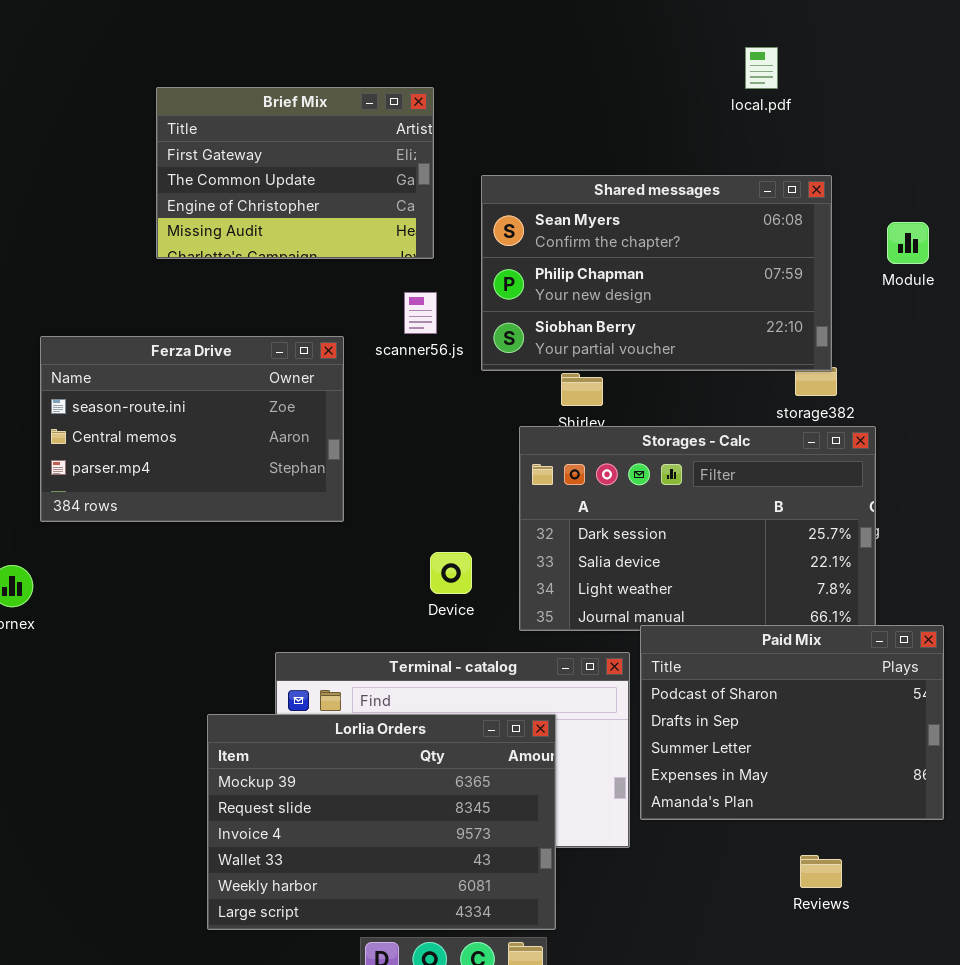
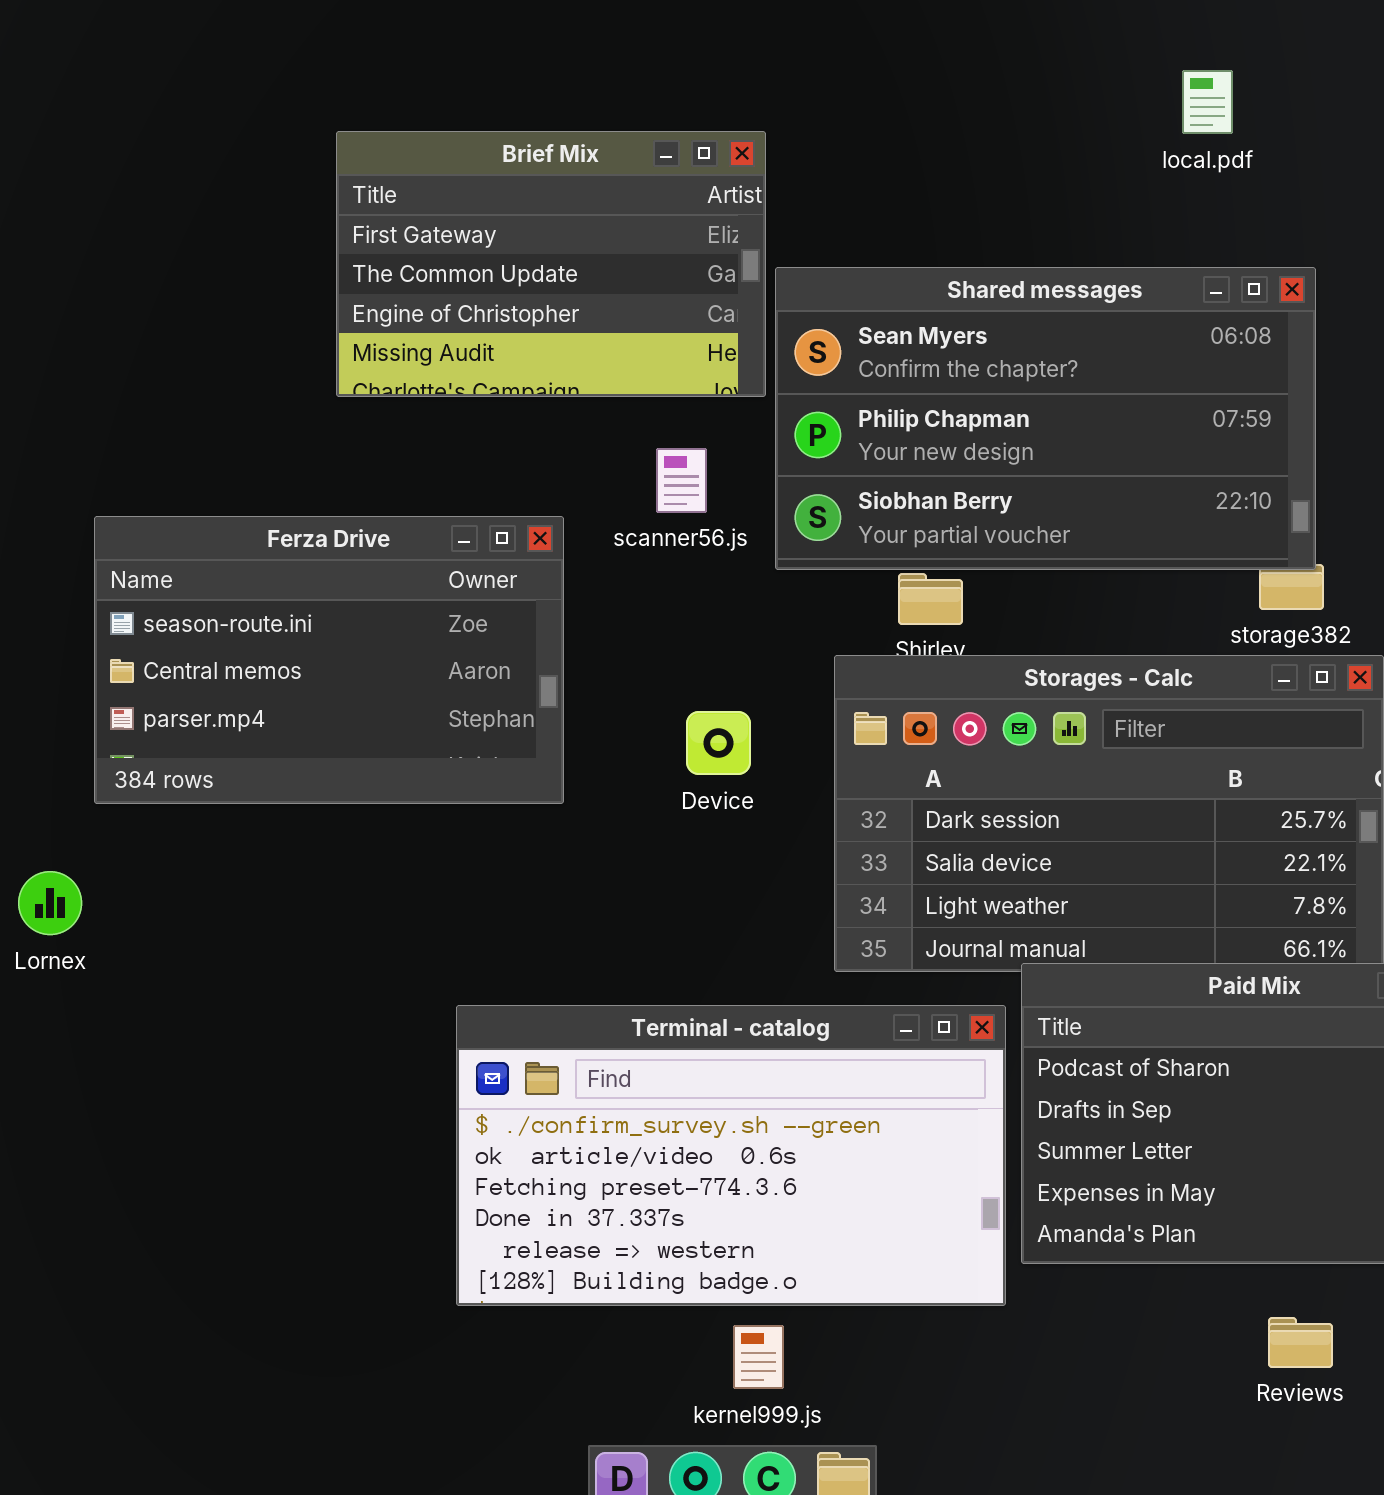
Brief Mix: [156,87,434,259] -> [336,131,766,397], moved
Device: [430,552,472,594] -> [686,711,751,775], moved
Lorlia Orders: [207,714,556,930] -> none, closed

